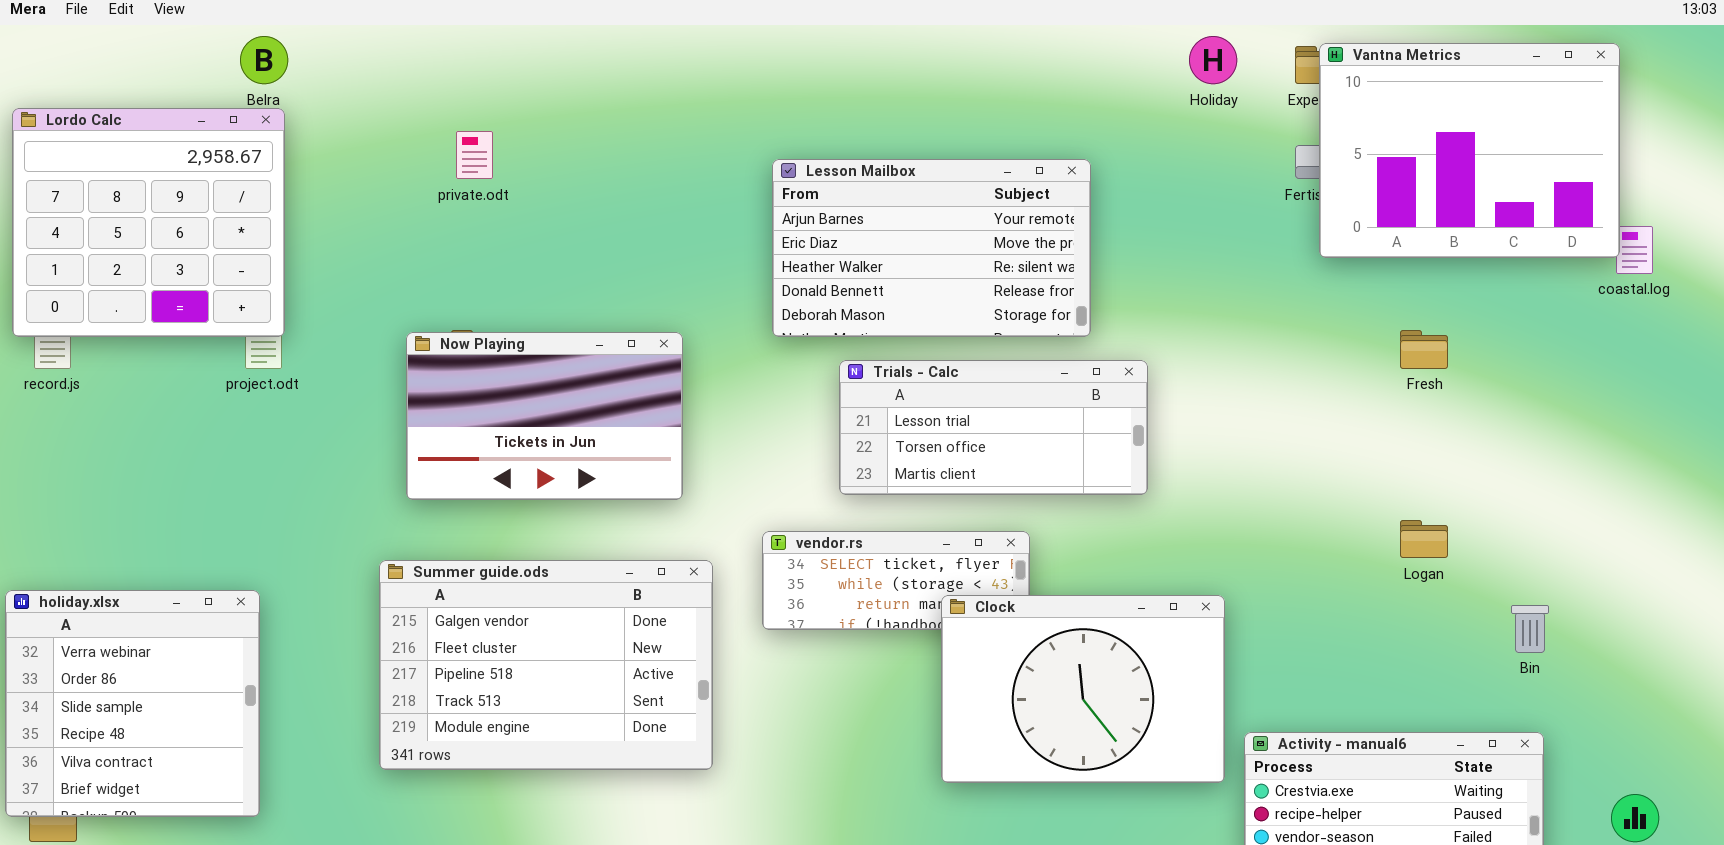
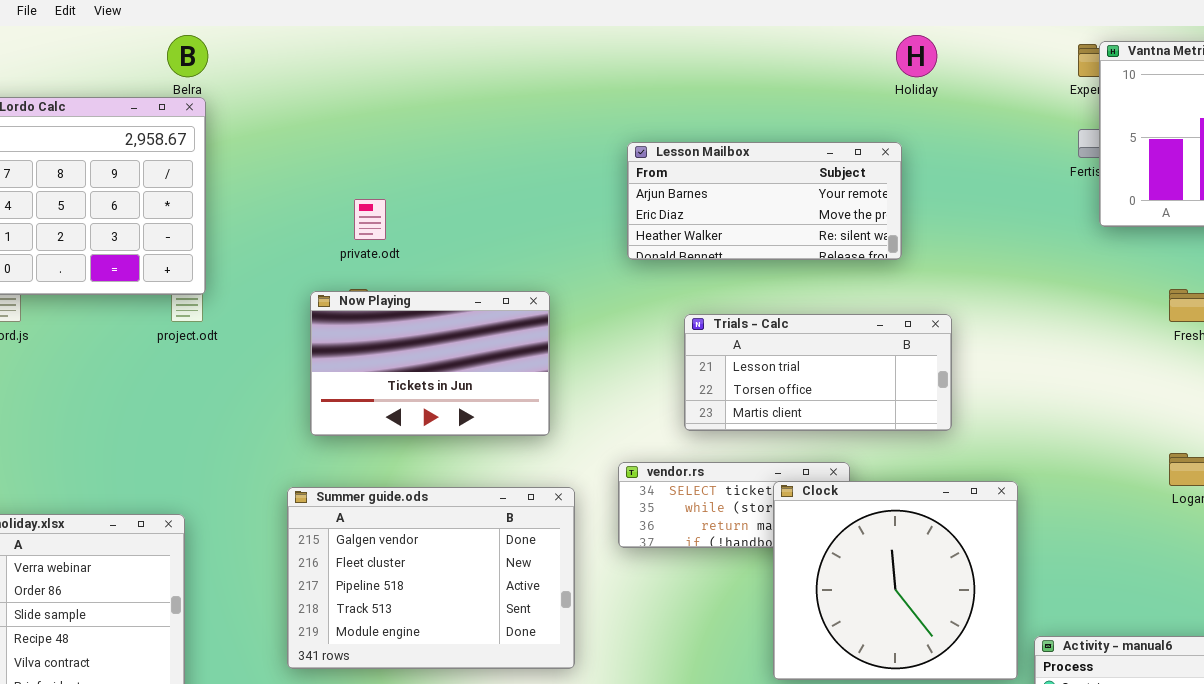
Holiday: [1189,36,1237,84] -> [896,35,937,77], moved
private.odt: [456,131,493,179] -> [354,199,386,240], moved
Lesson Mailbox: [772,159,1091,337] -> [627,142,902,260], resized
Clock: [941,595,1225,783] -> [773,481,1018,680], resized

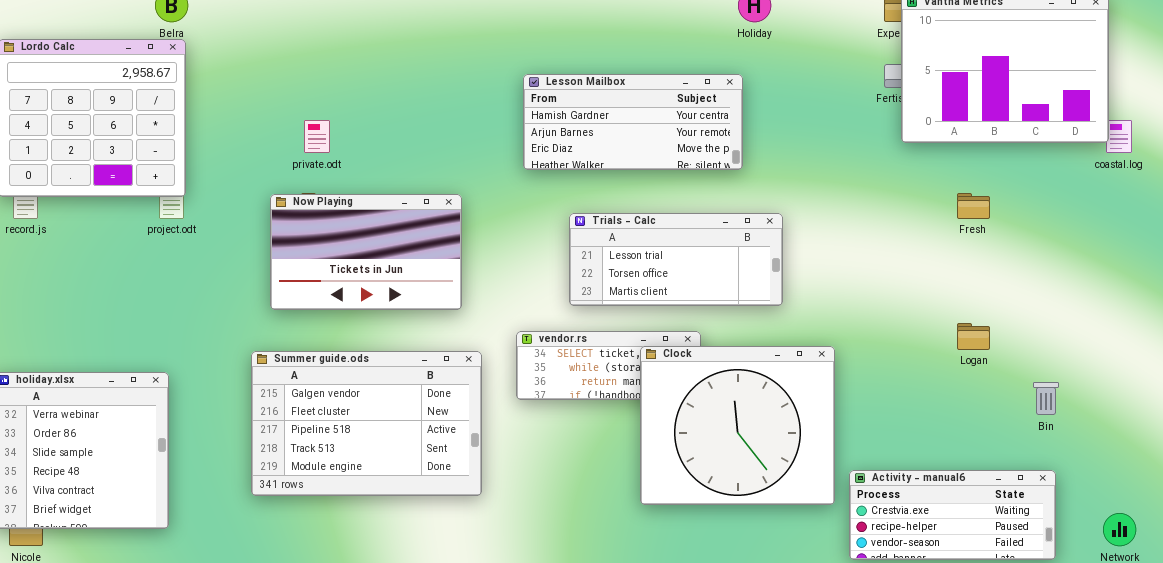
Lesson Mailbox: [627,142,902,260] -> [523,74,743,170], scrolled up 1 row

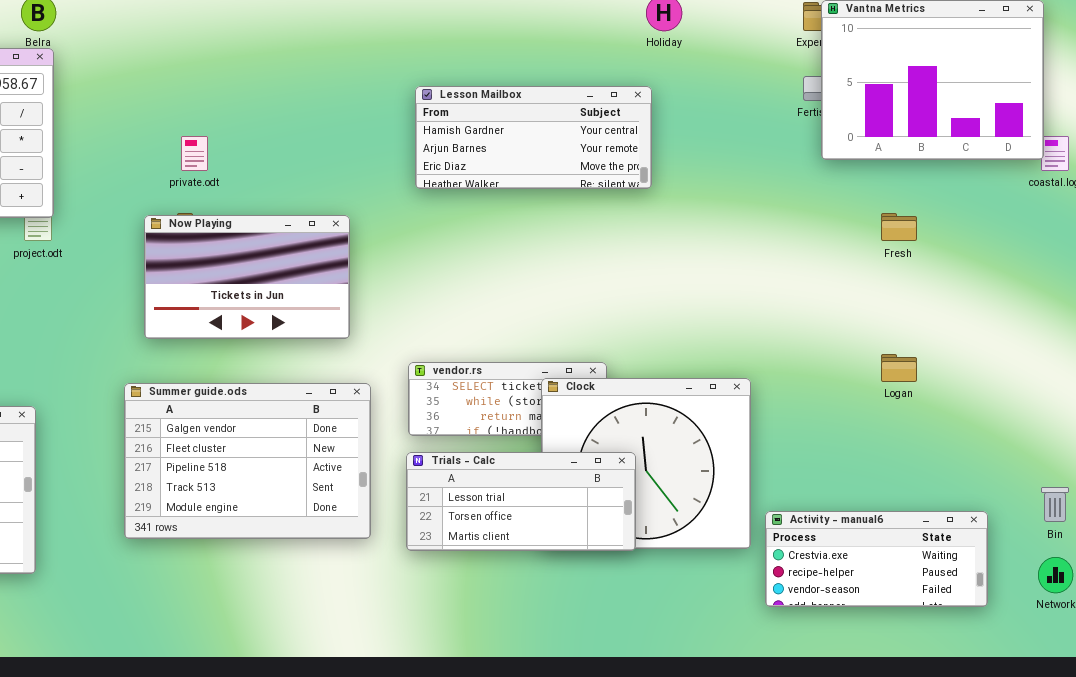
Trials - Calc: [569,213,783,306] -> [406,452,636,551], moved
Bin: [1033,382,1059,415] -> [1041,487,1069,522], moved

